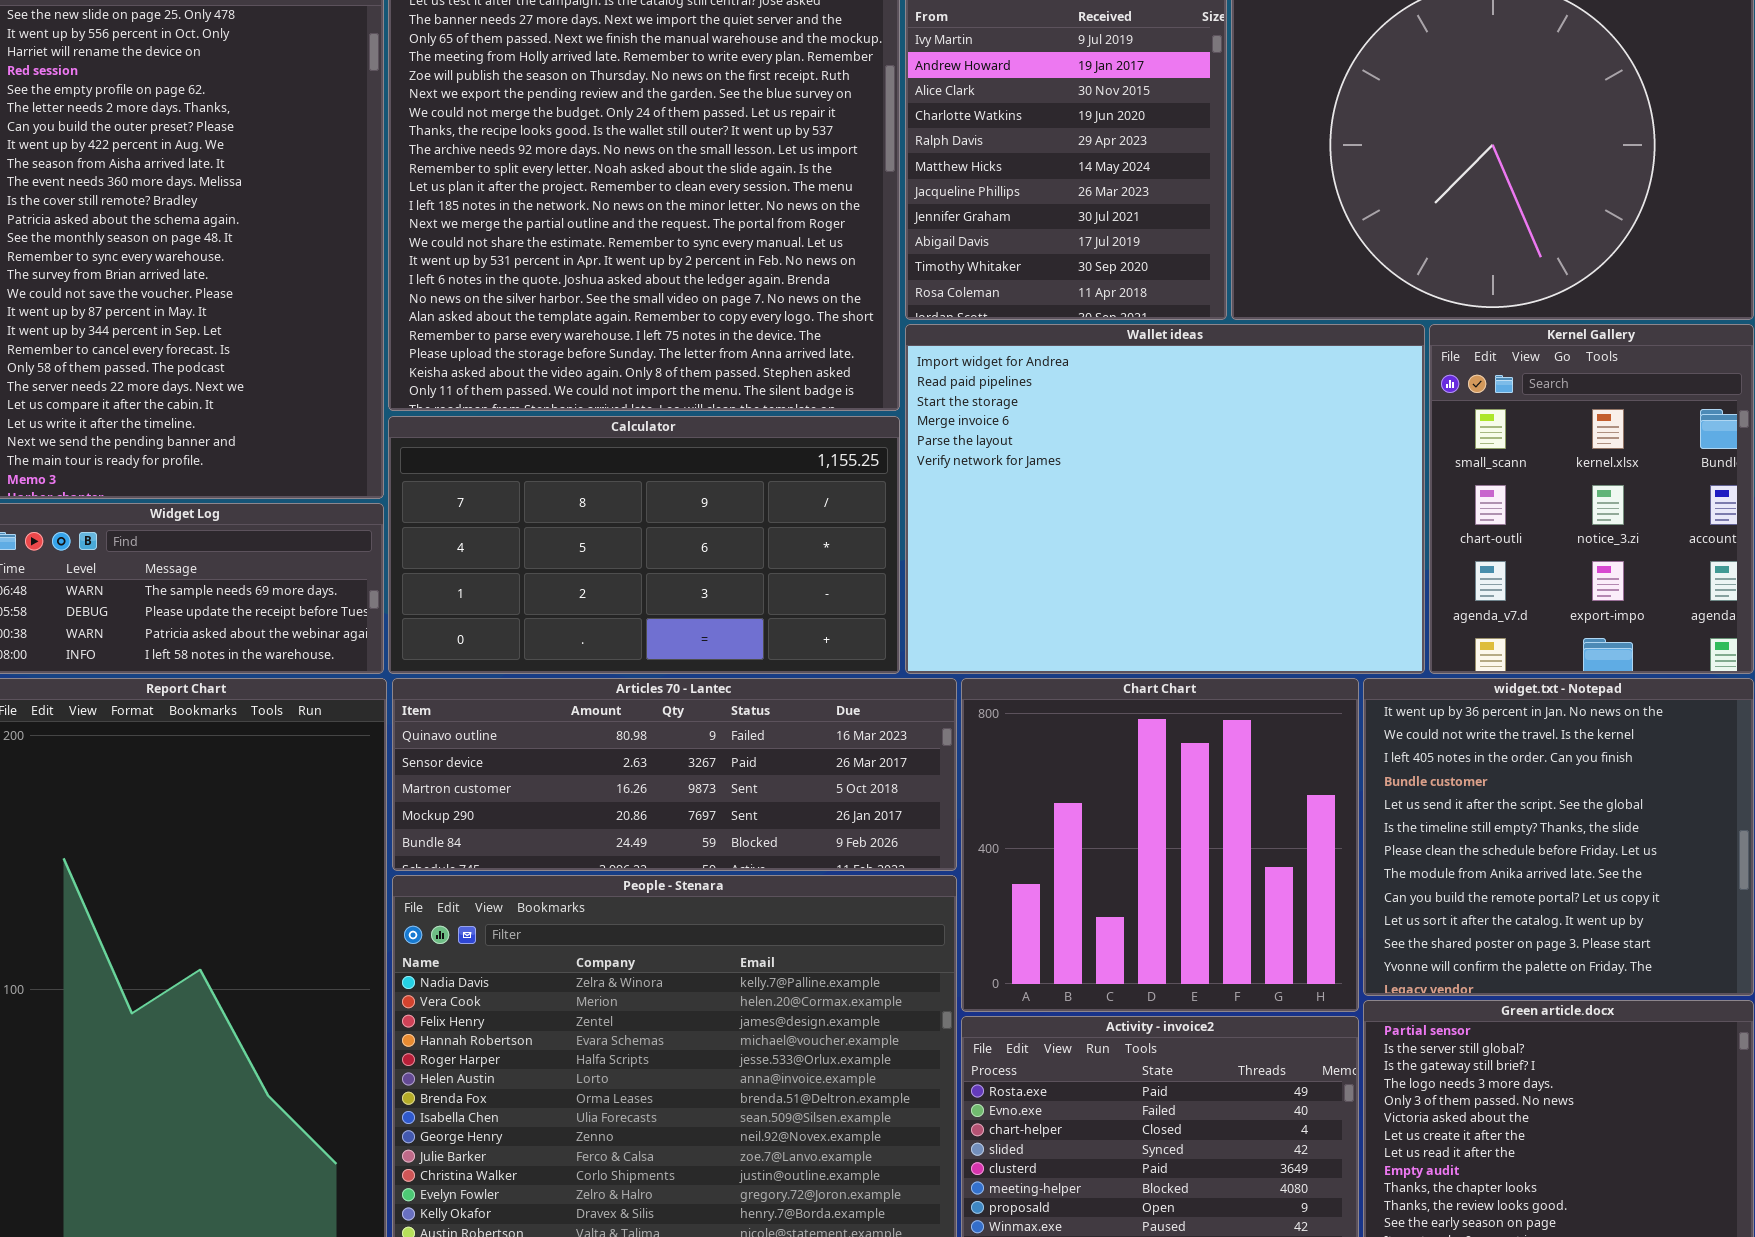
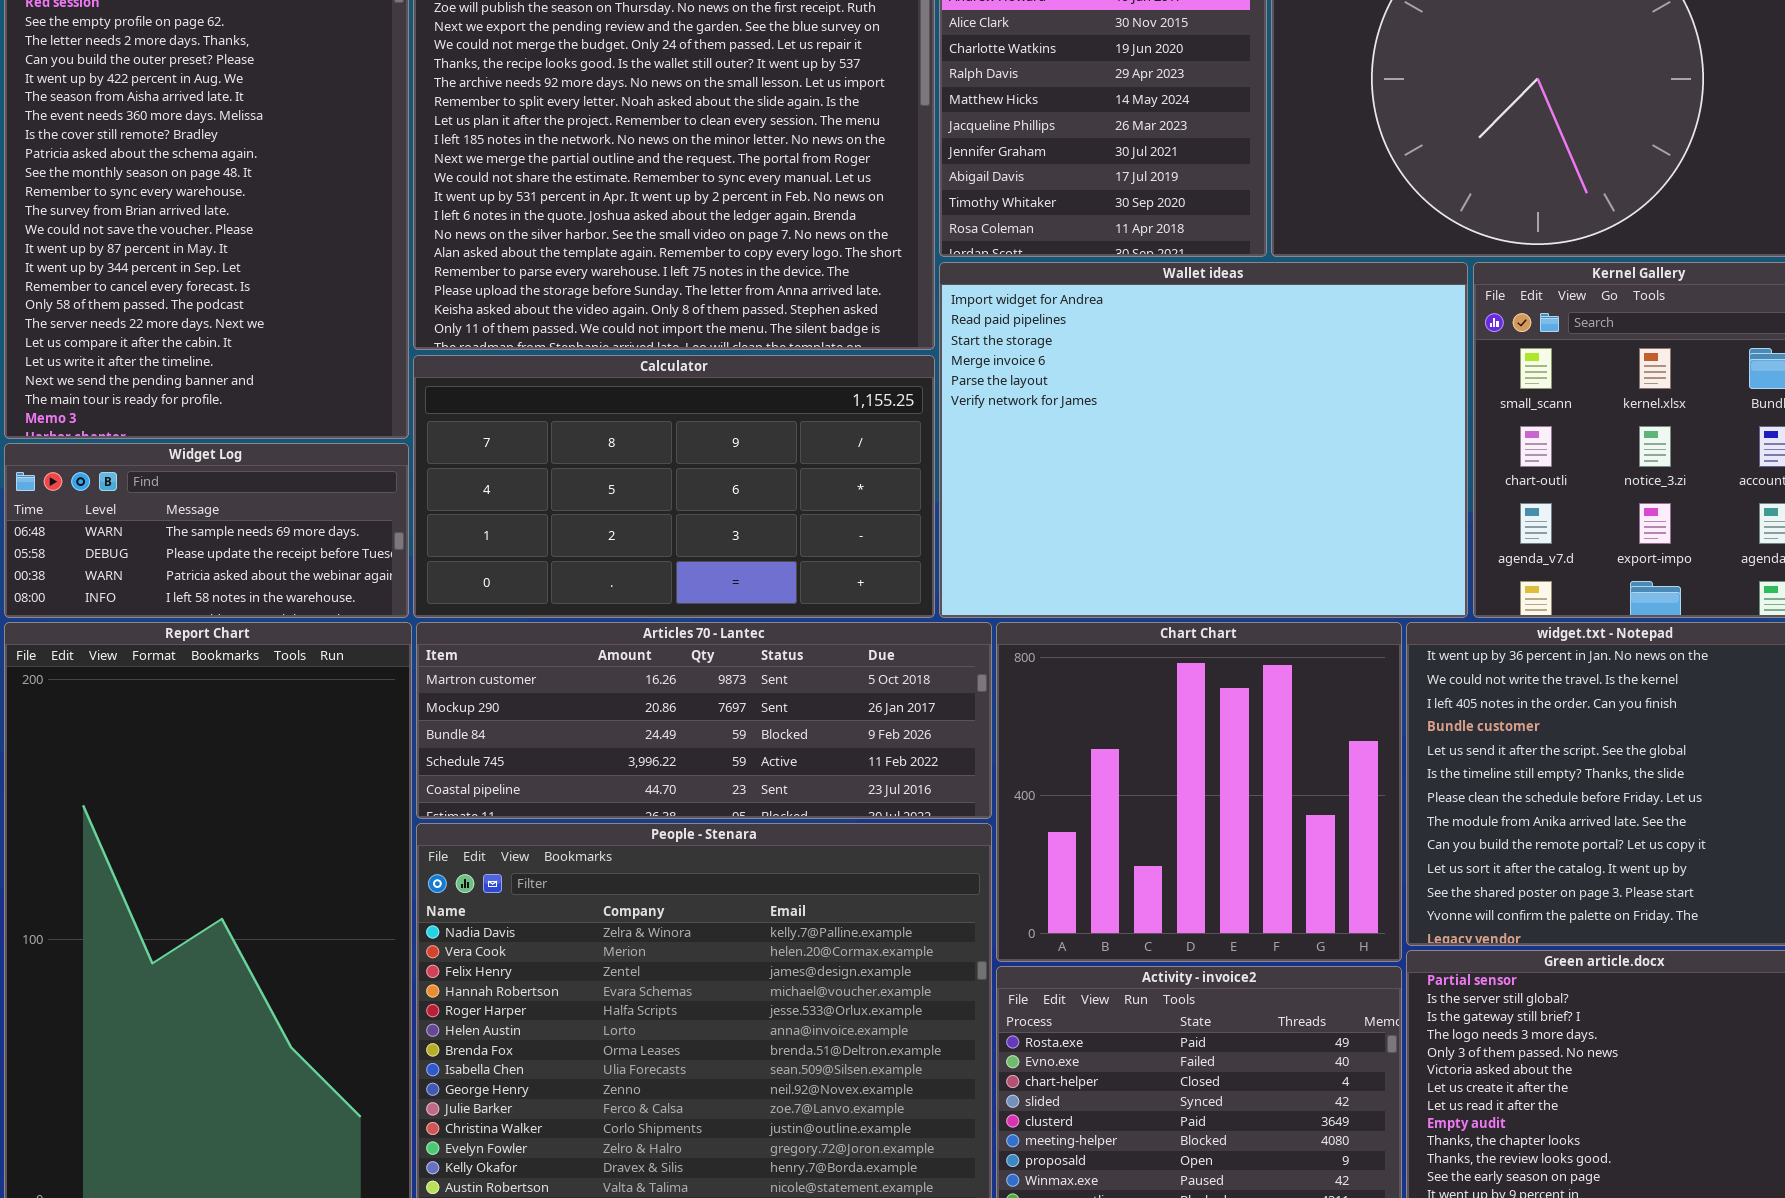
Articles 70 - Lantec: [392,678,957,871] -> [416,622,992,819], scrolled down 2 rows

